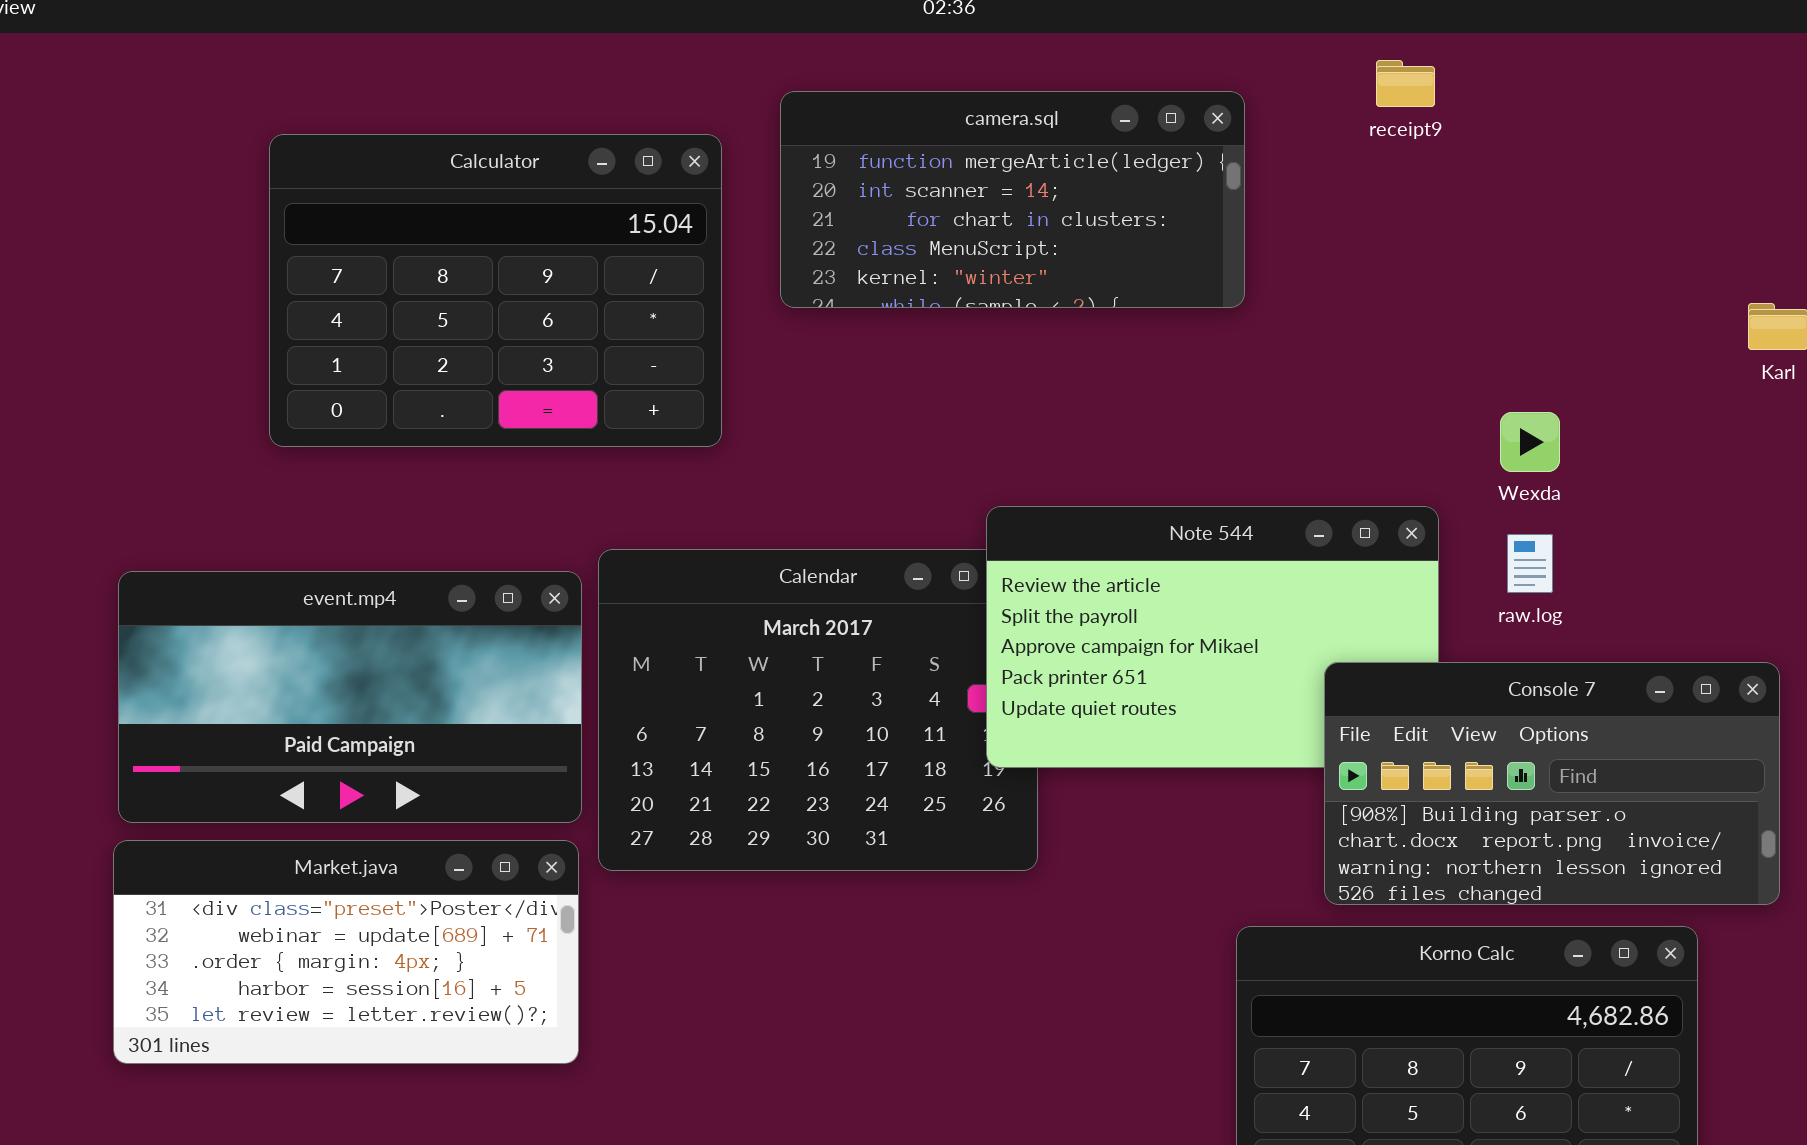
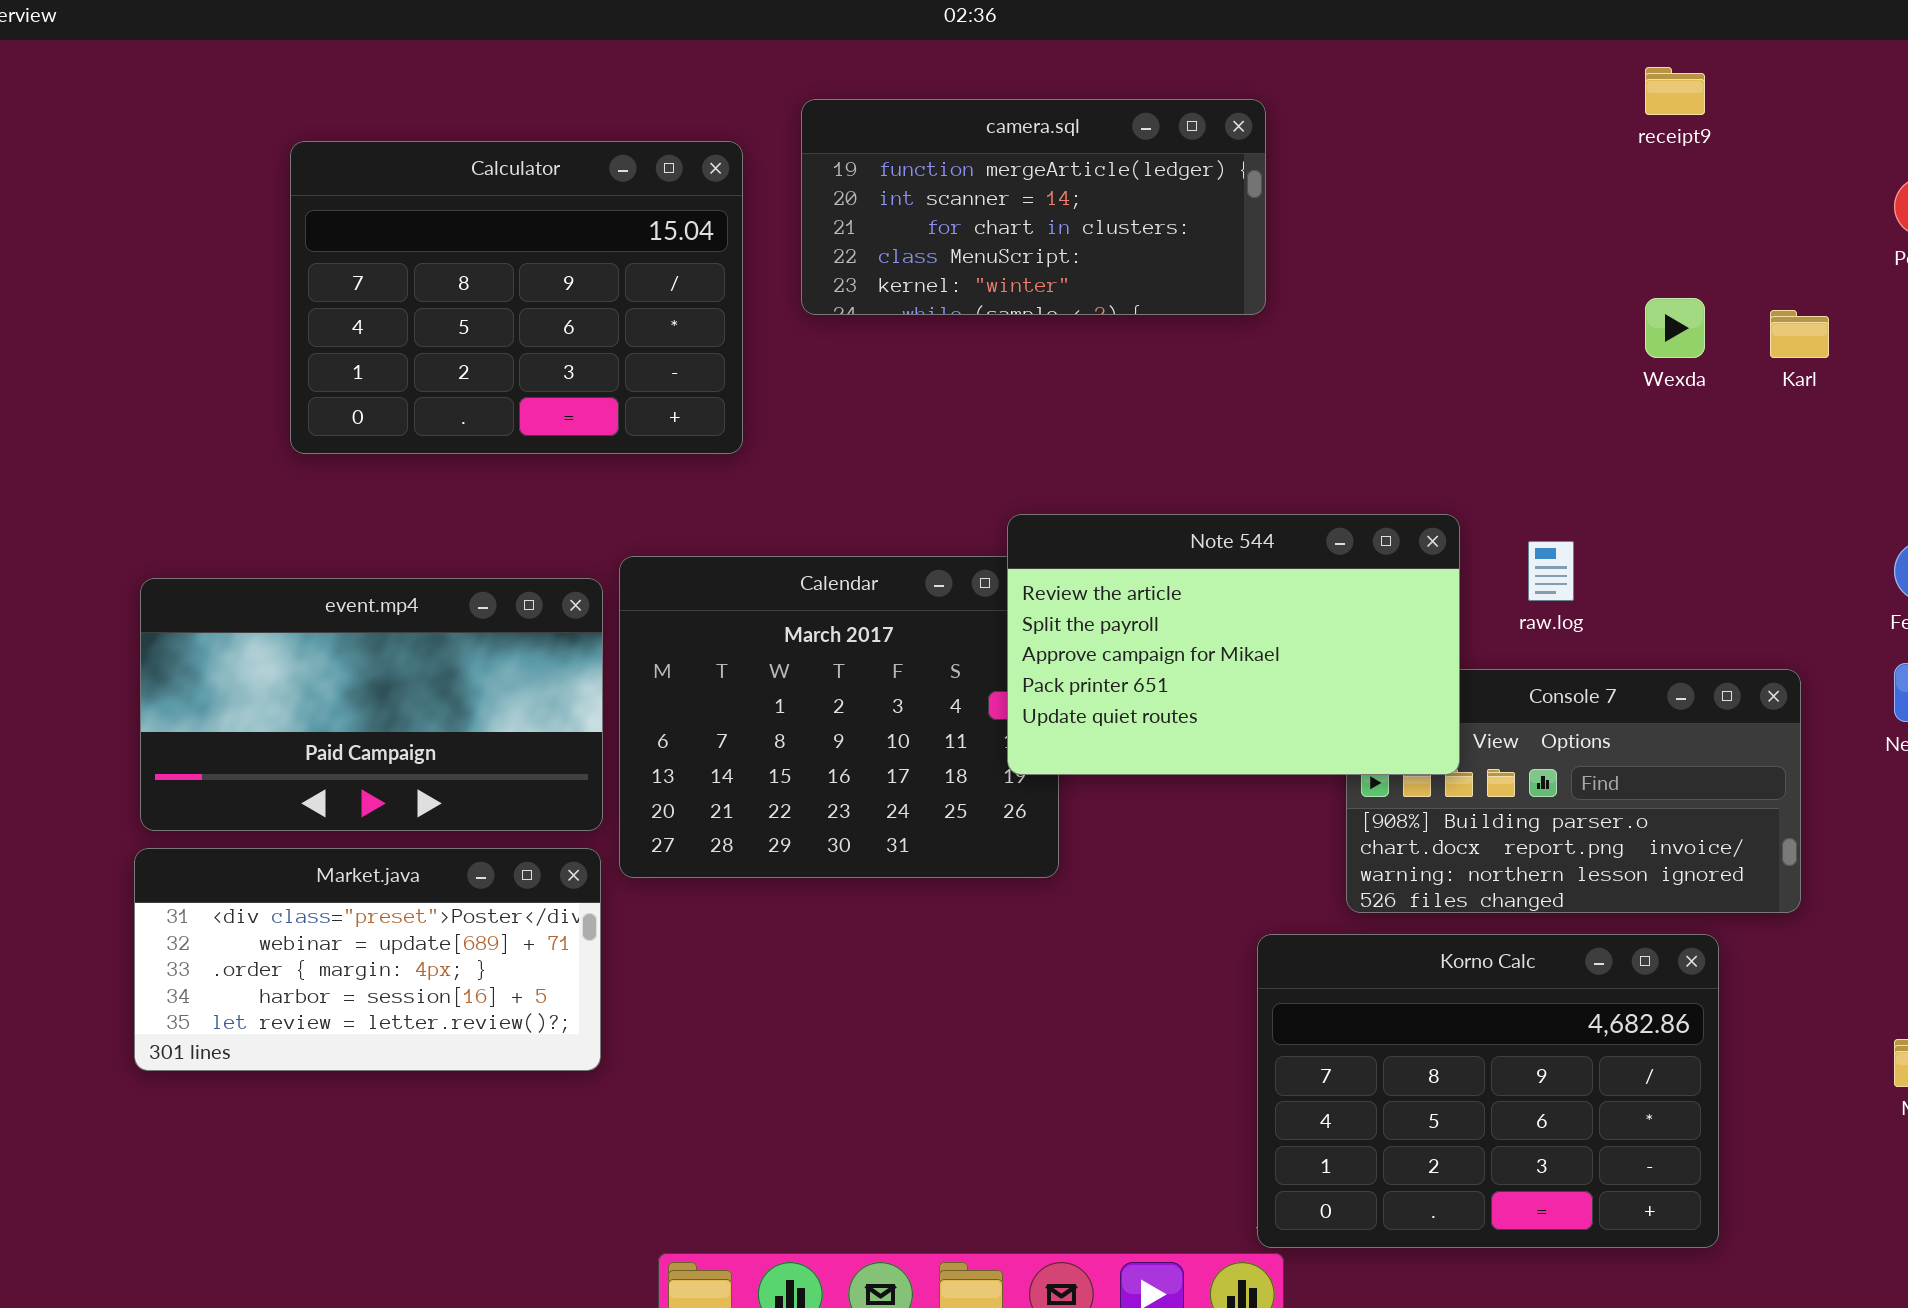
receipt9: [1376,60,1435,107] -> [1645,67,1705,115], moved
Wexda: [1500,412,1560,472] -> [1645,298,1705,358], moved
Note 544: [986,506,1439,768] -> [1007,514,1460,775], raised

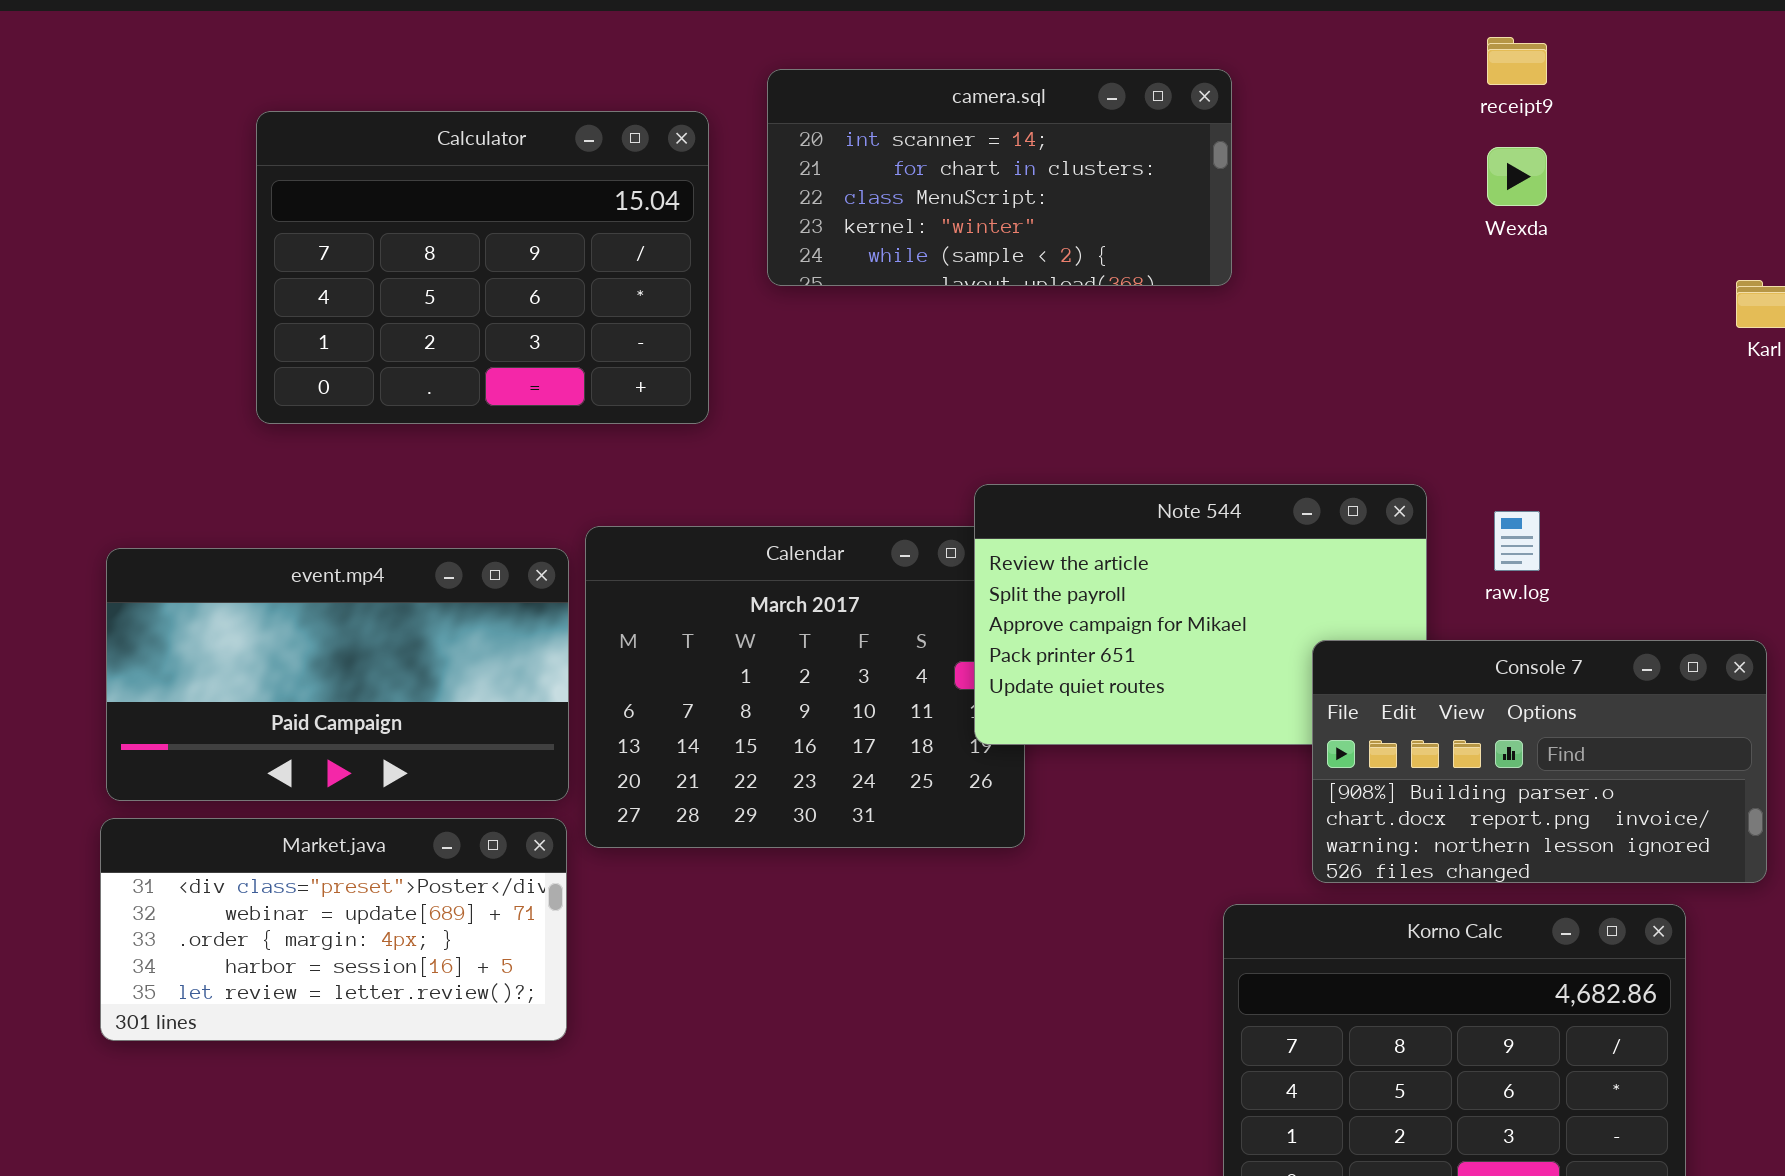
receipt9: [1645,67,1705,115] -> [1487,37,1547,85], moved
camera.sql: [801,99,1266,315] -> [767,69,1232,286], scrolled down 1 row
Wexda: [1645,298,1705,358] -> [1487,147,1547,206], moved
Console 7: [1346,669,1801,913] -> [1312,640,1767,883], raised

